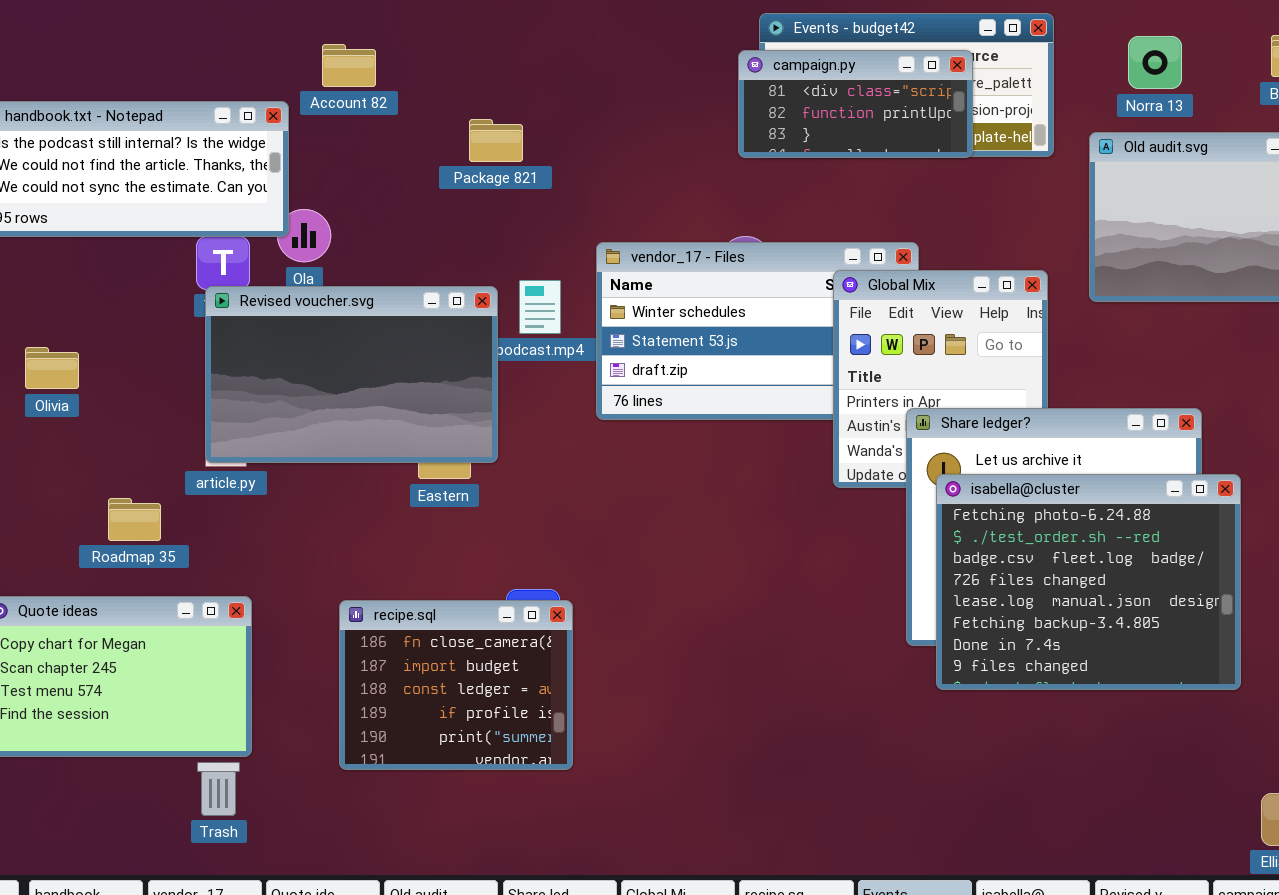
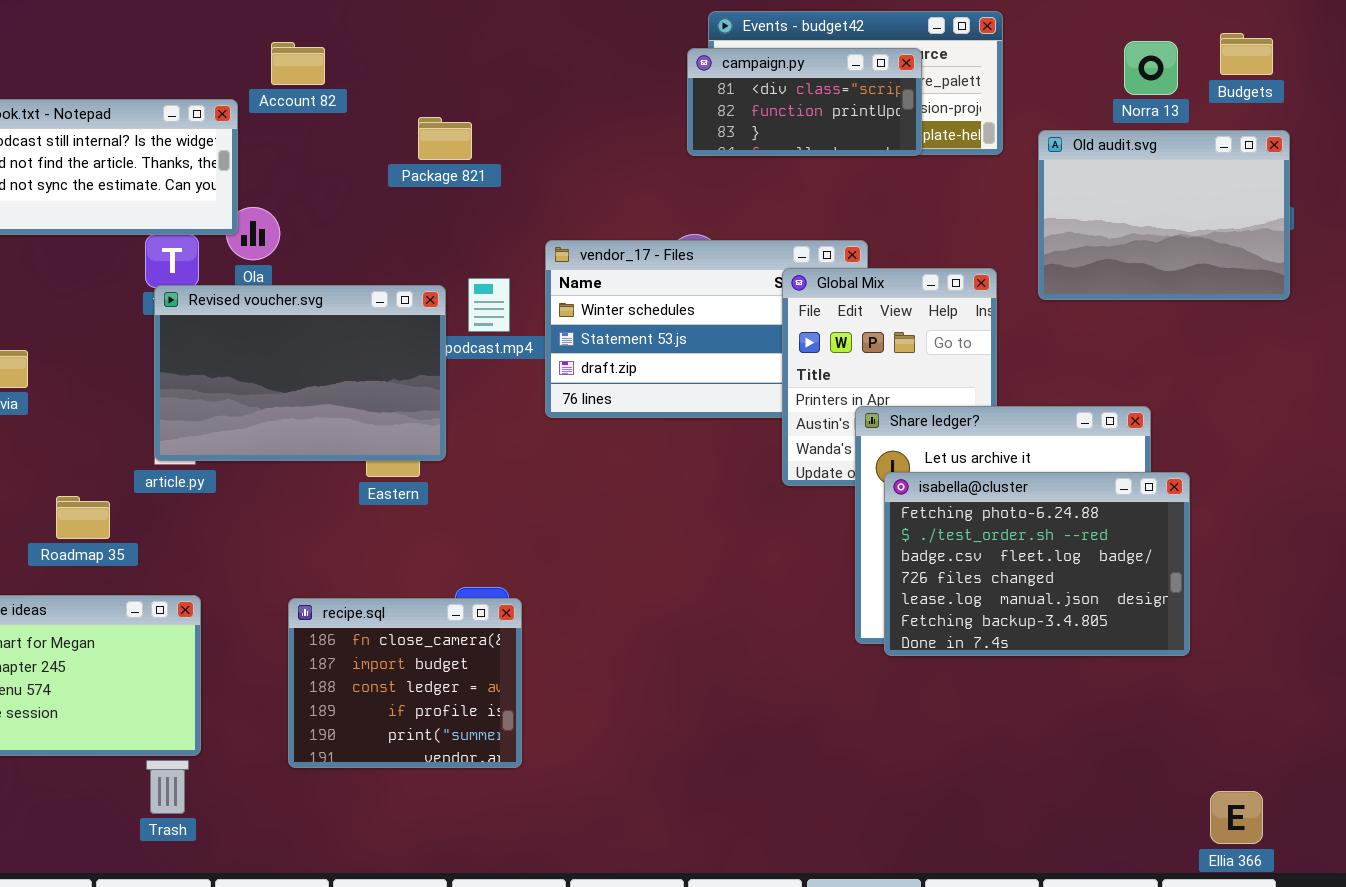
Norra 13: [1128,36,1182,89] -> [1124,41,1178,95], moved
isabella@cluster: [936,474,1241,690] -> [884,472,1190,656], resized

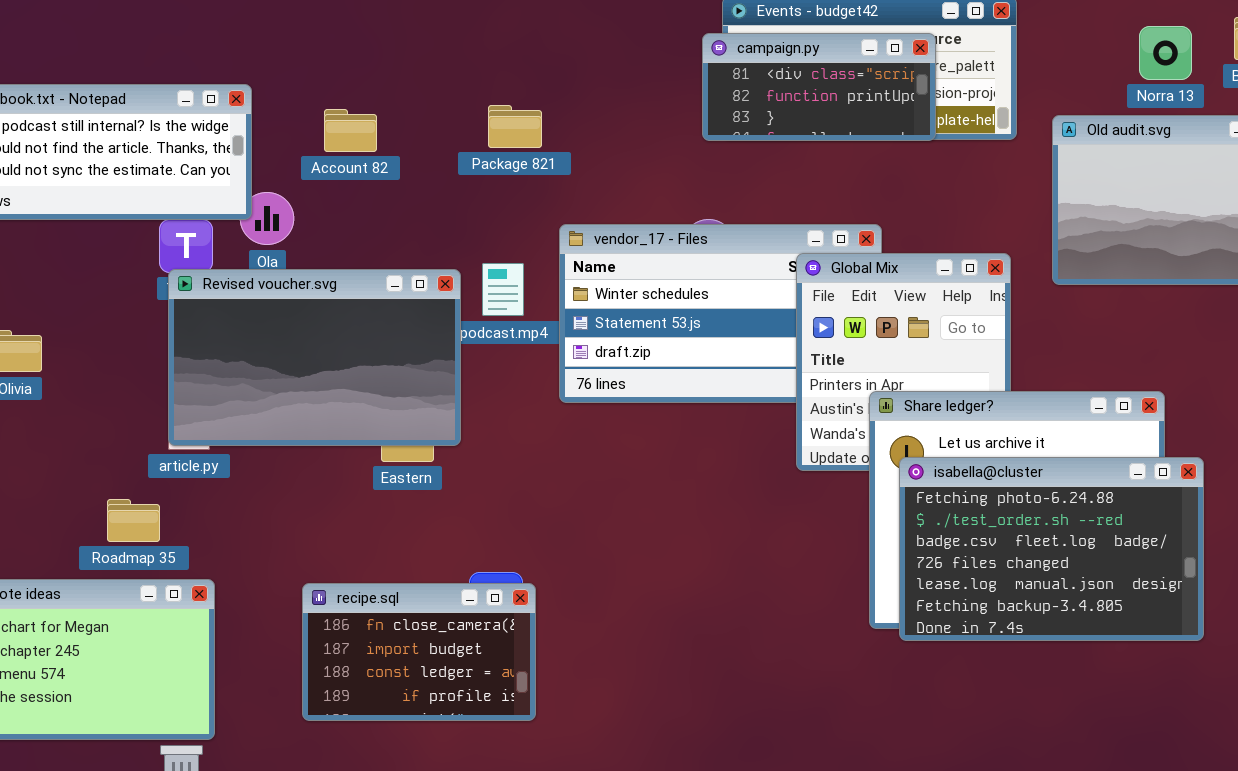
Account 82: [271,42,325,85] -> [324,109,377,152], moved
Package 821: [418,117,472,160] -> [488,105,542,148], moved
Roadmap 35: [56,496,110,539] -> [107,499,160,542], moved
recipe.sql: [288,598,522,768] -> [302,583,536,721], resized

